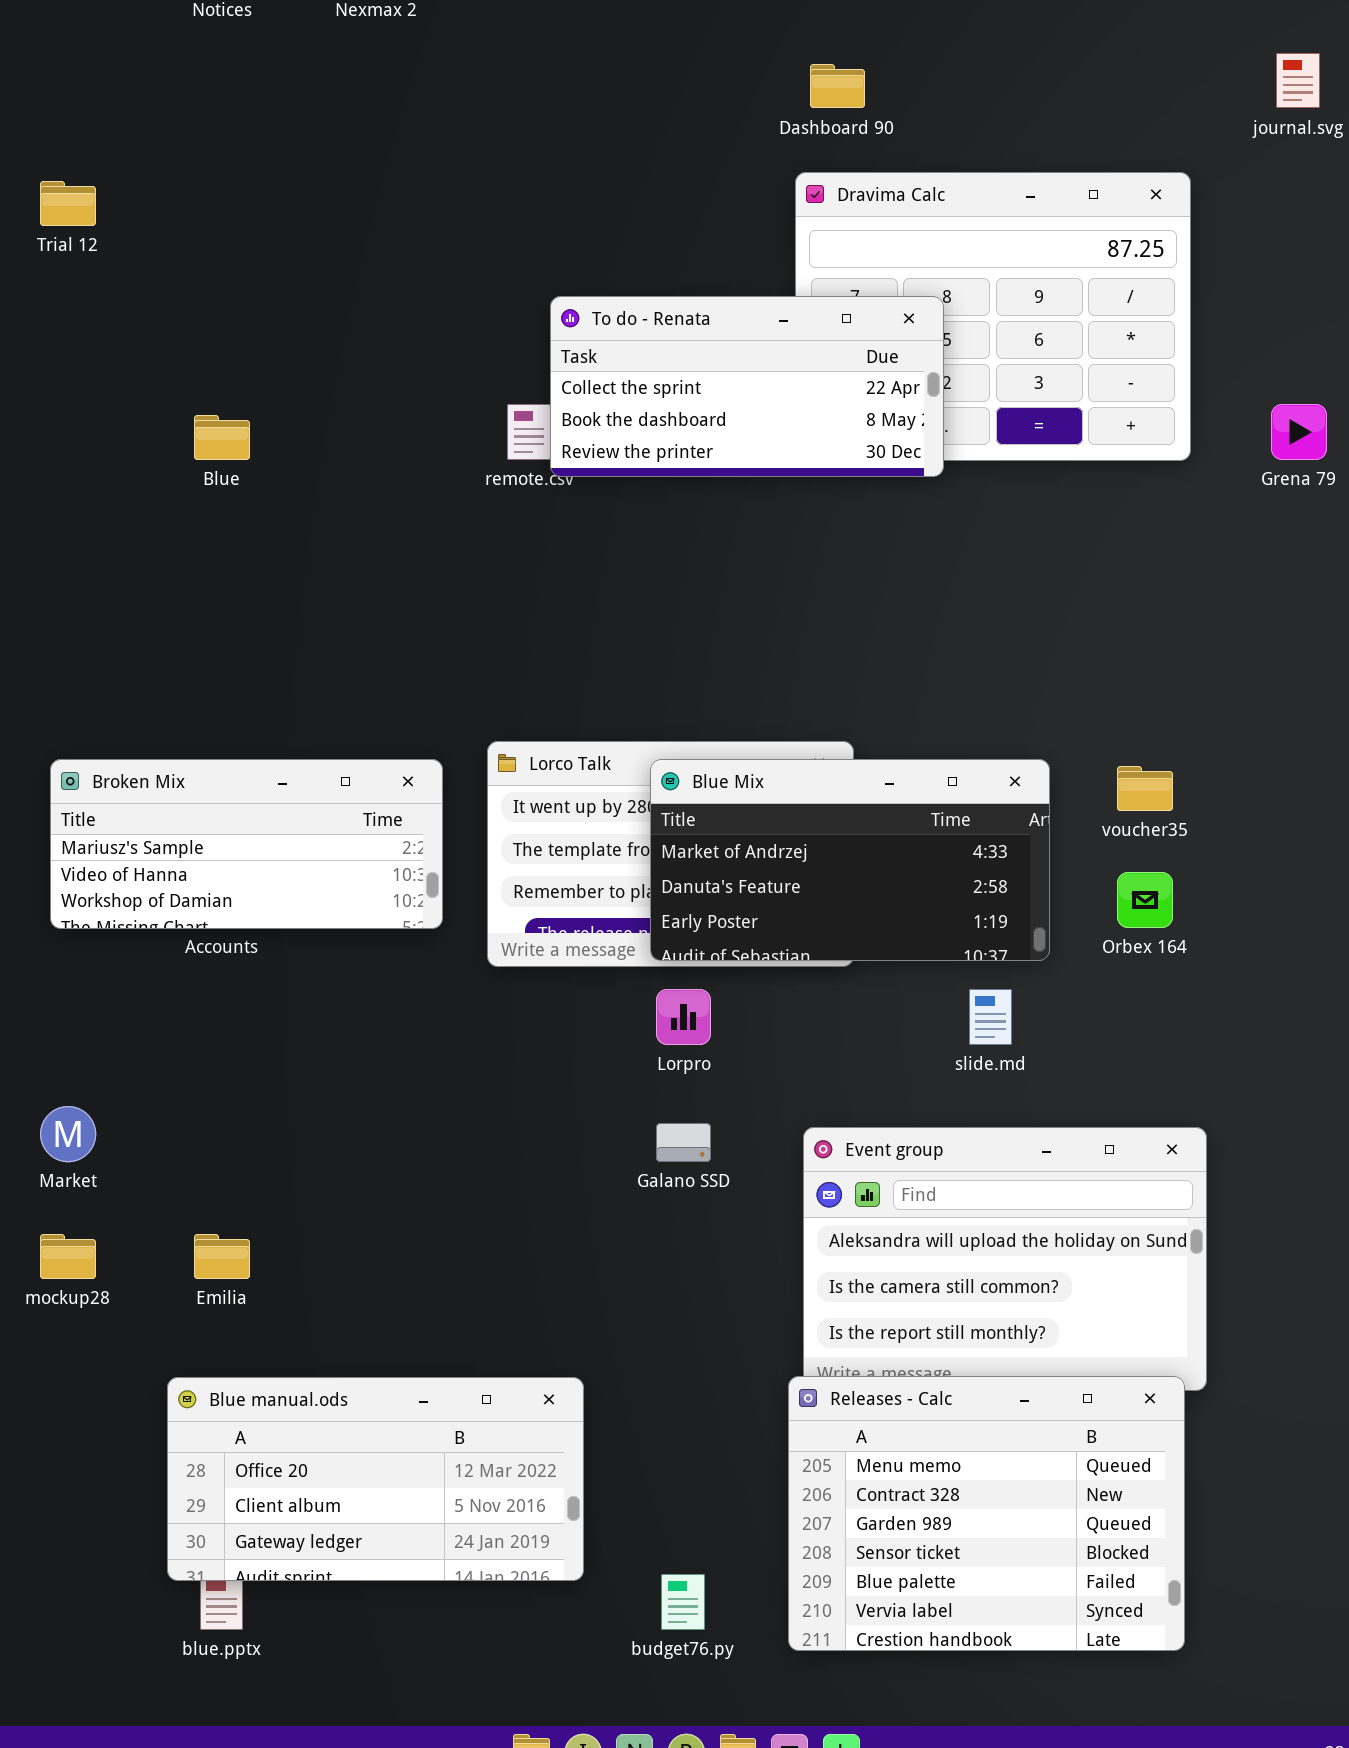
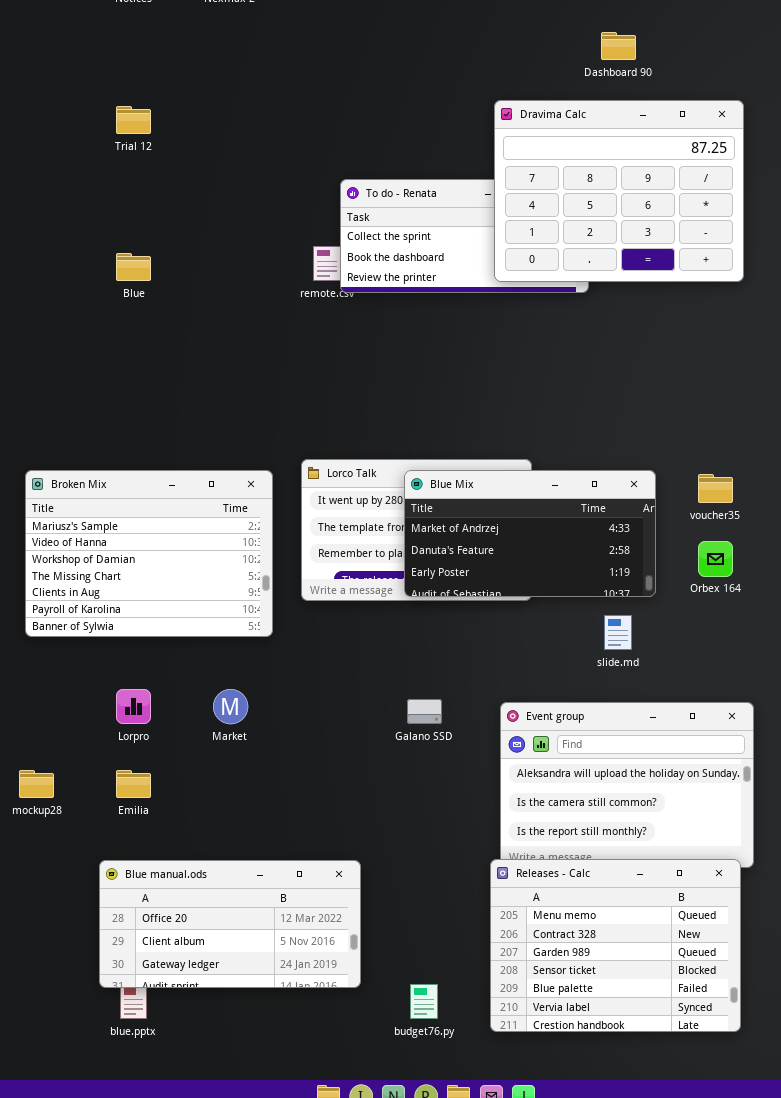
Dashboard 90: [810,64,865,108] -> [601,32,636,60], moved
Dravima Calc: [795,172,1191,461] -> [494,100,744,282], raised
Trial 12: [40,181,96,226] -> [116,106,151,134], moved
Broken Mix: [50,759,443,929] -> [25,470,273,637], resized
Lorpro: [656,989,711,1045] -> [116,689,151,724], moved
Market: [40,1106,96,1162] -> [213,689,248,724], moved

